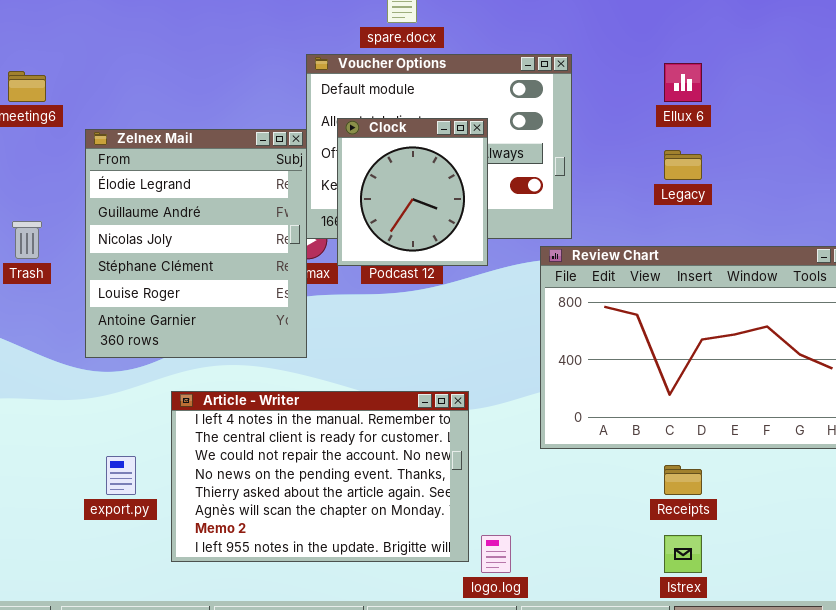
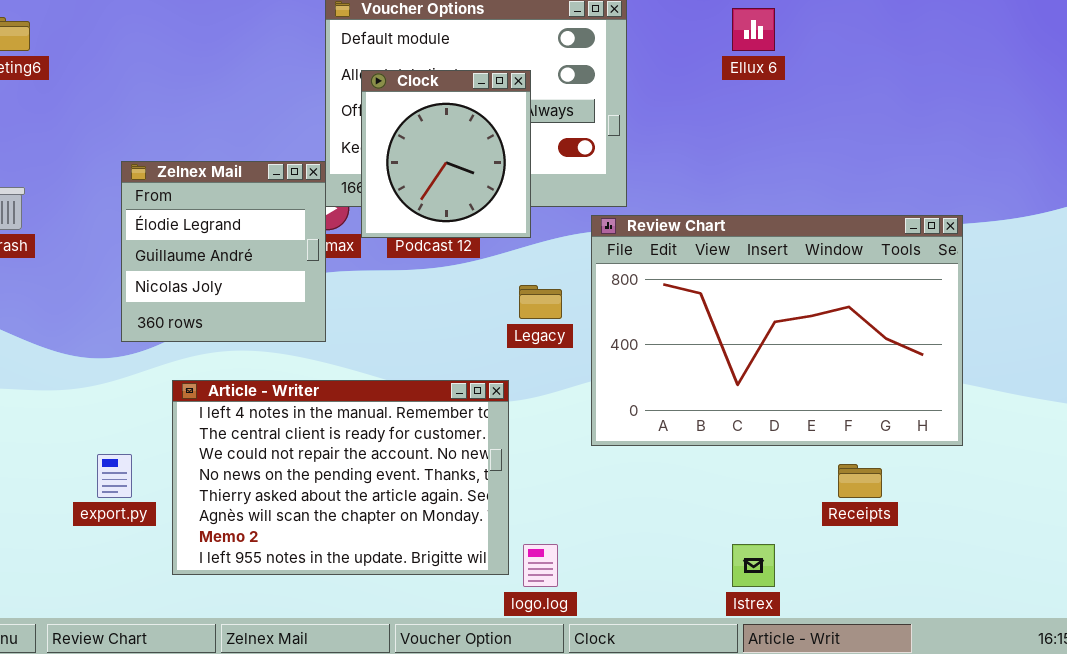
Zelnex Mail: [85,129,307,358] -> [121,161,326,342], resized
Legacy: [664,150,702,180] -> [519,285,562,319], moved
Receipts: [664,465,702,495] -> [838,464,882,498], moved

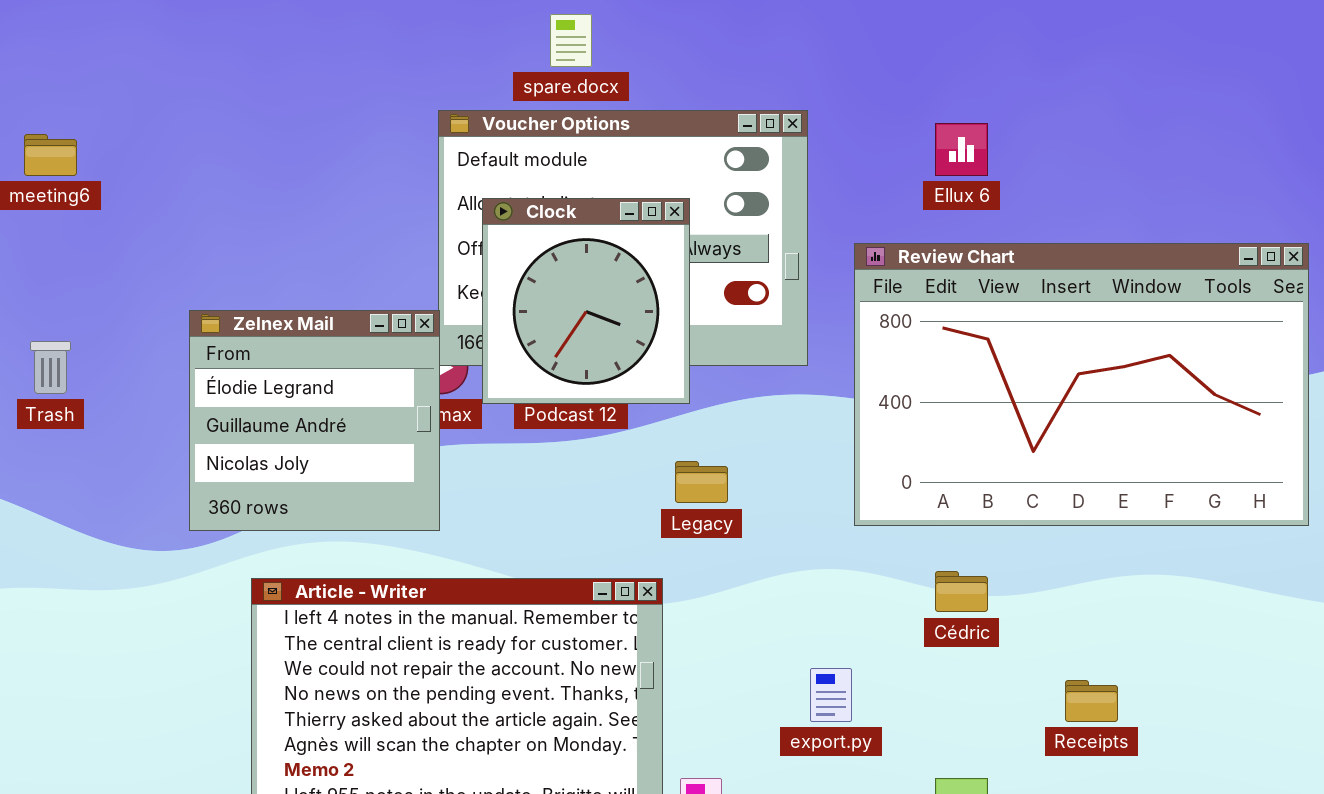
Review Chart: [591,215,963,446] -> [854,243,1309,526], moved
export.py: [97,454,132,498] -> [810,668,852,722], moved

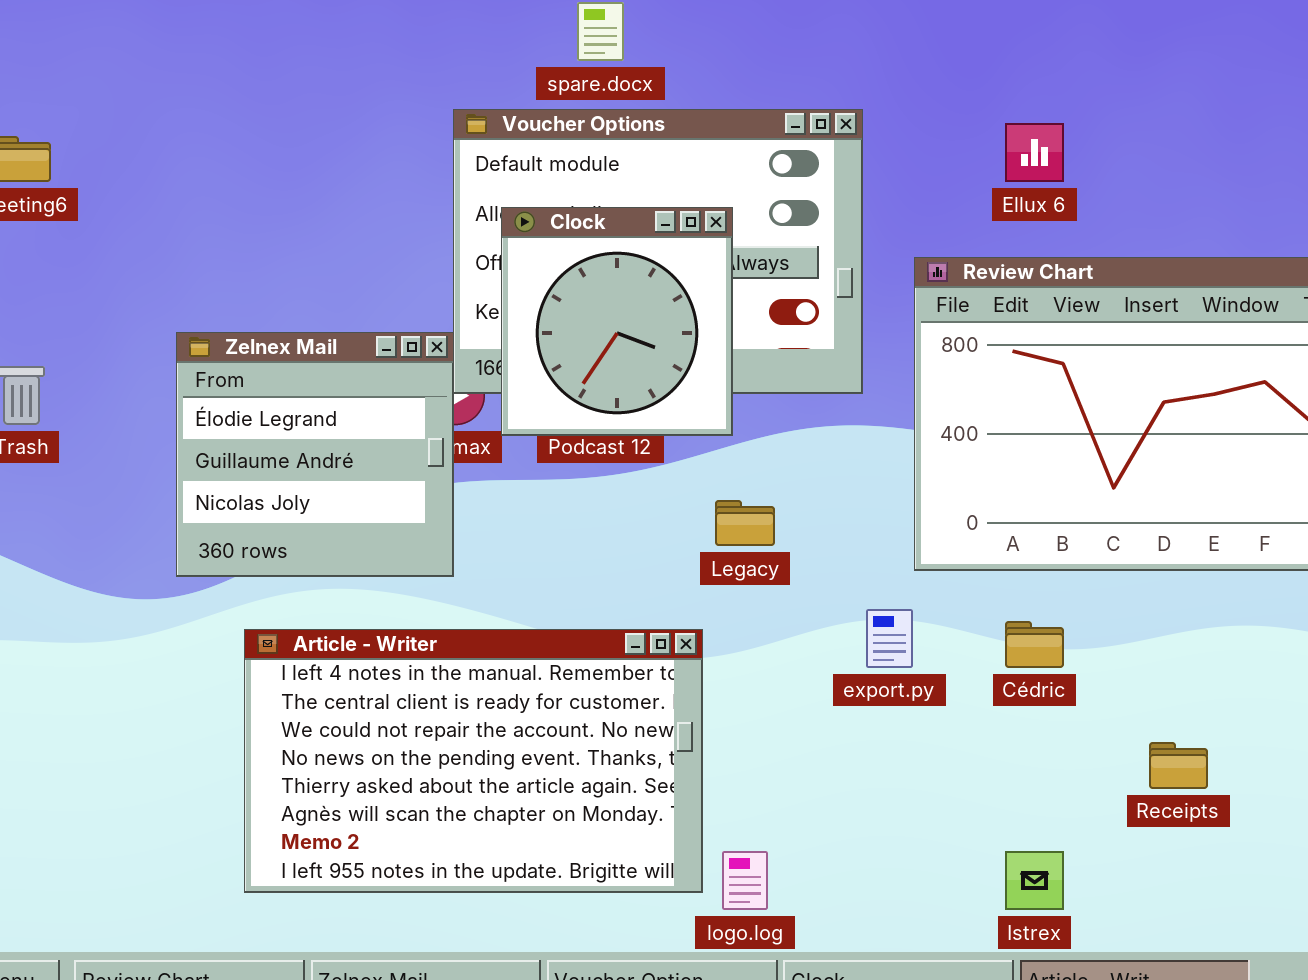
export.py: [810,668,852,722] -> [866,609,913,668], moved

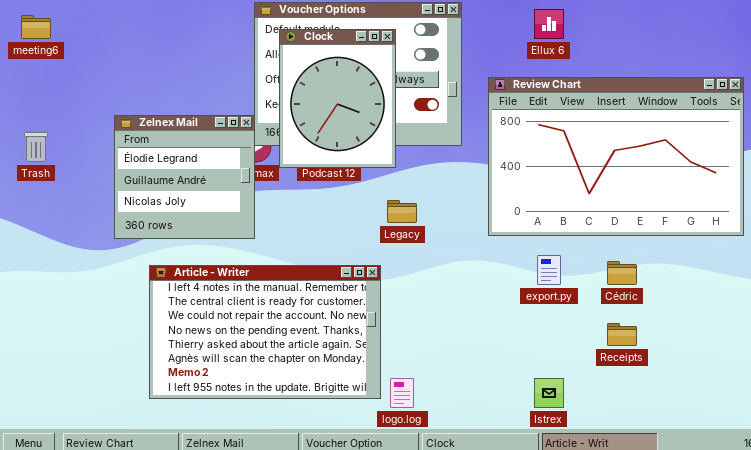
Clock: [501,207,733,436] -> [279,29,396,168], resized
export.py: [866,609,913,668] -> [537,255,561,285], moved
Cédric: [1005,621,1064,668] -> [607,261,637,285], moved

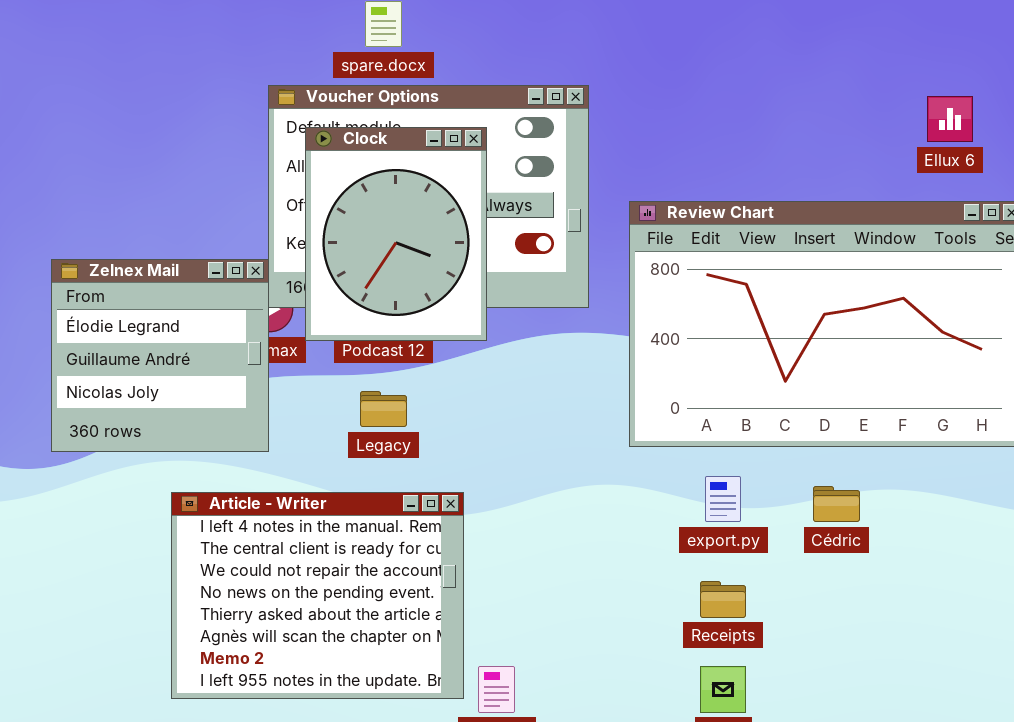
Ellux 6: [534,9,564,39] -> [927,96,973,142], moved
Legacy: [387,200,417,223] -> [360,391,407,427], moved
Article - Writer: [149,265,381,399] -> [171,492,464,699], resized
Receipts: [607,323,637,346] -> [700,581,746,618], moved

